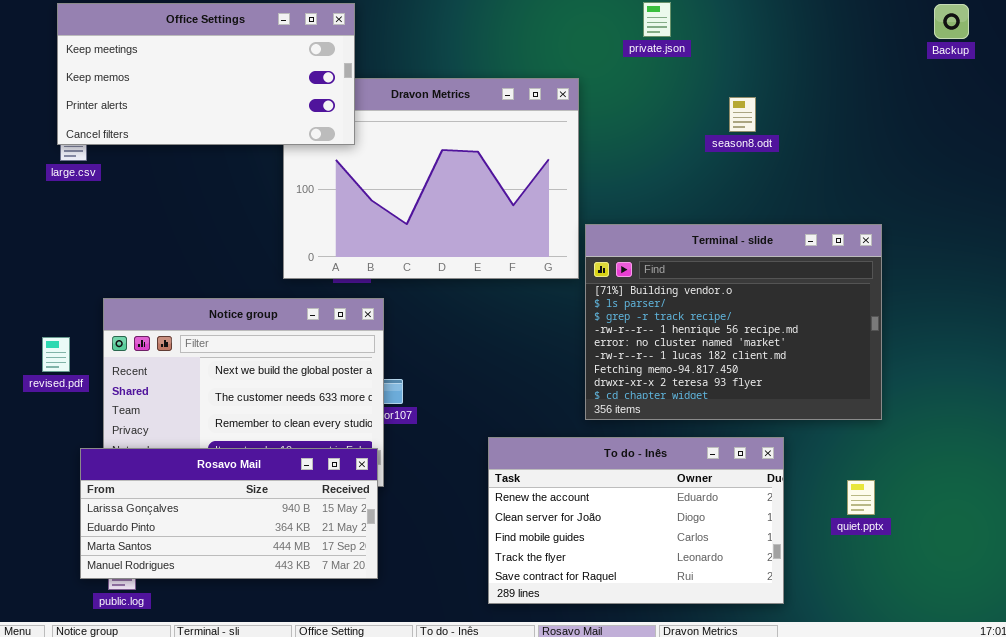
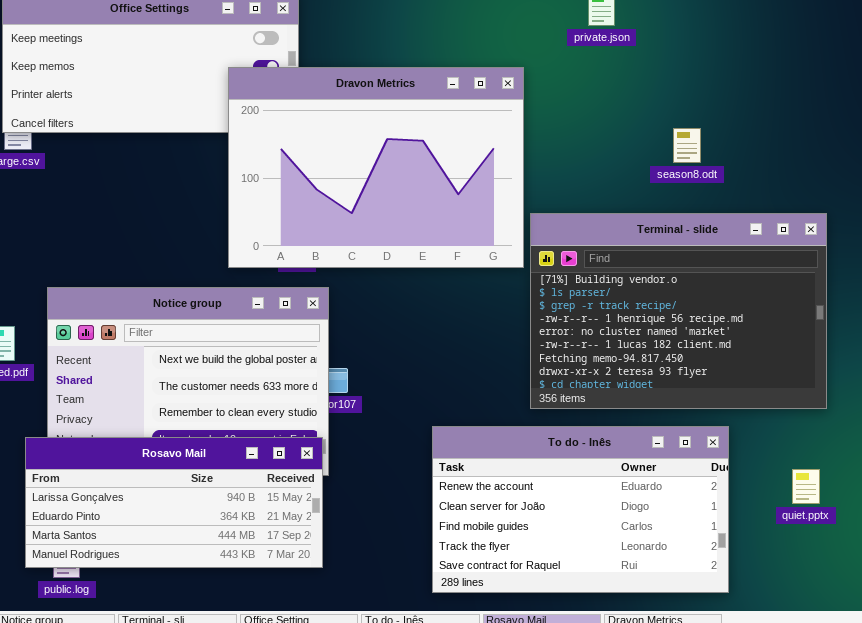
Dravon Metrics: [283,78,579,279] -> [228,67,524,268], raised
season8.odt: [729,97,756,132] -> [673,128,701,163], moved

